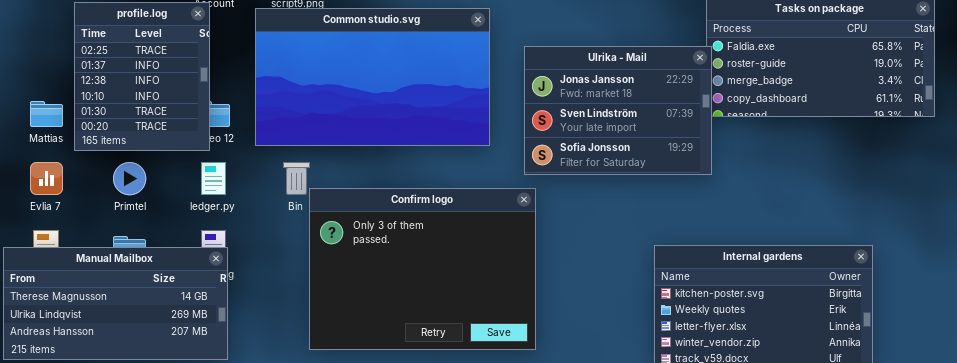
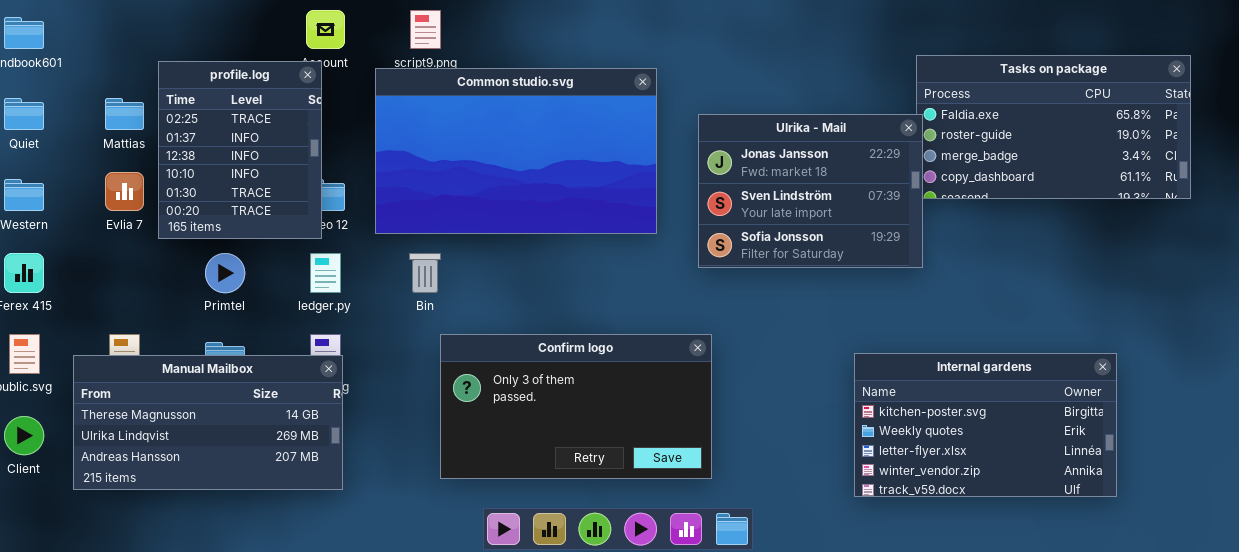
Mattias: [30,101,63,127] -> [105,98,144,130], moved
Evlia 7: [30,162,63,195] -> [105,172,144,211], moved
Confirm logo: [309,188,536,350] -> [440,334,712,479], resized

